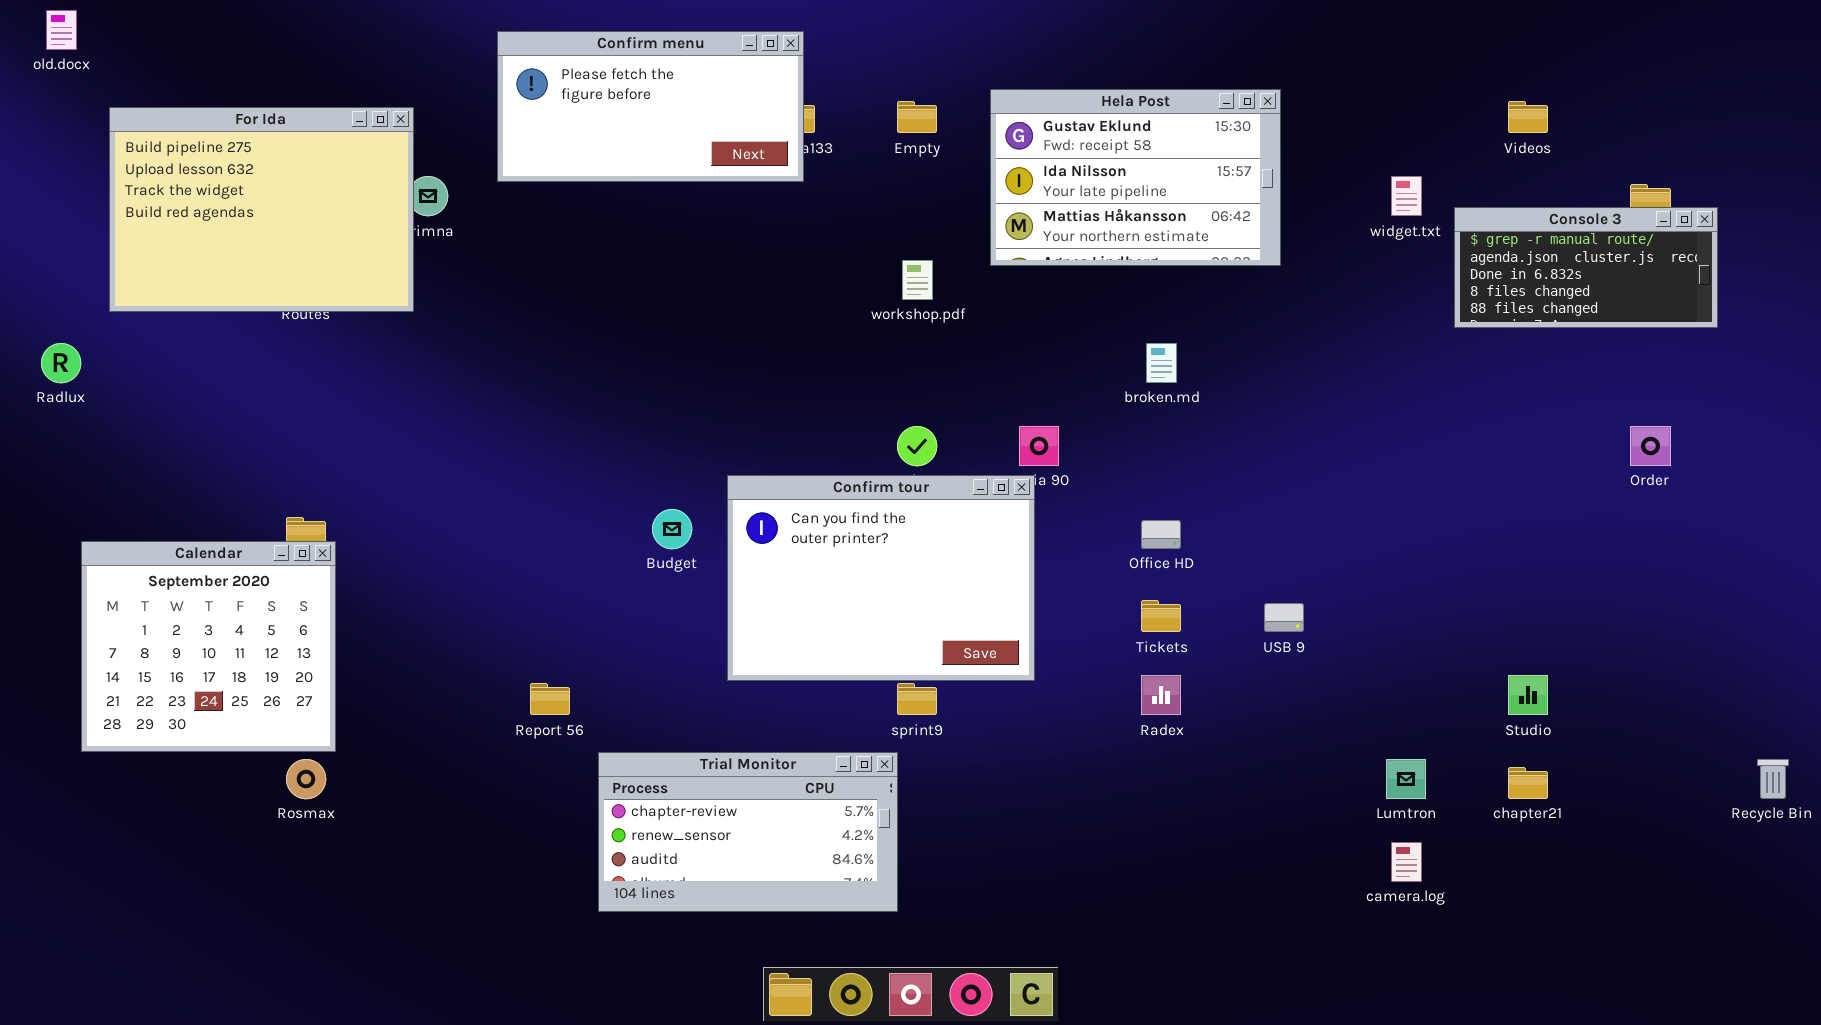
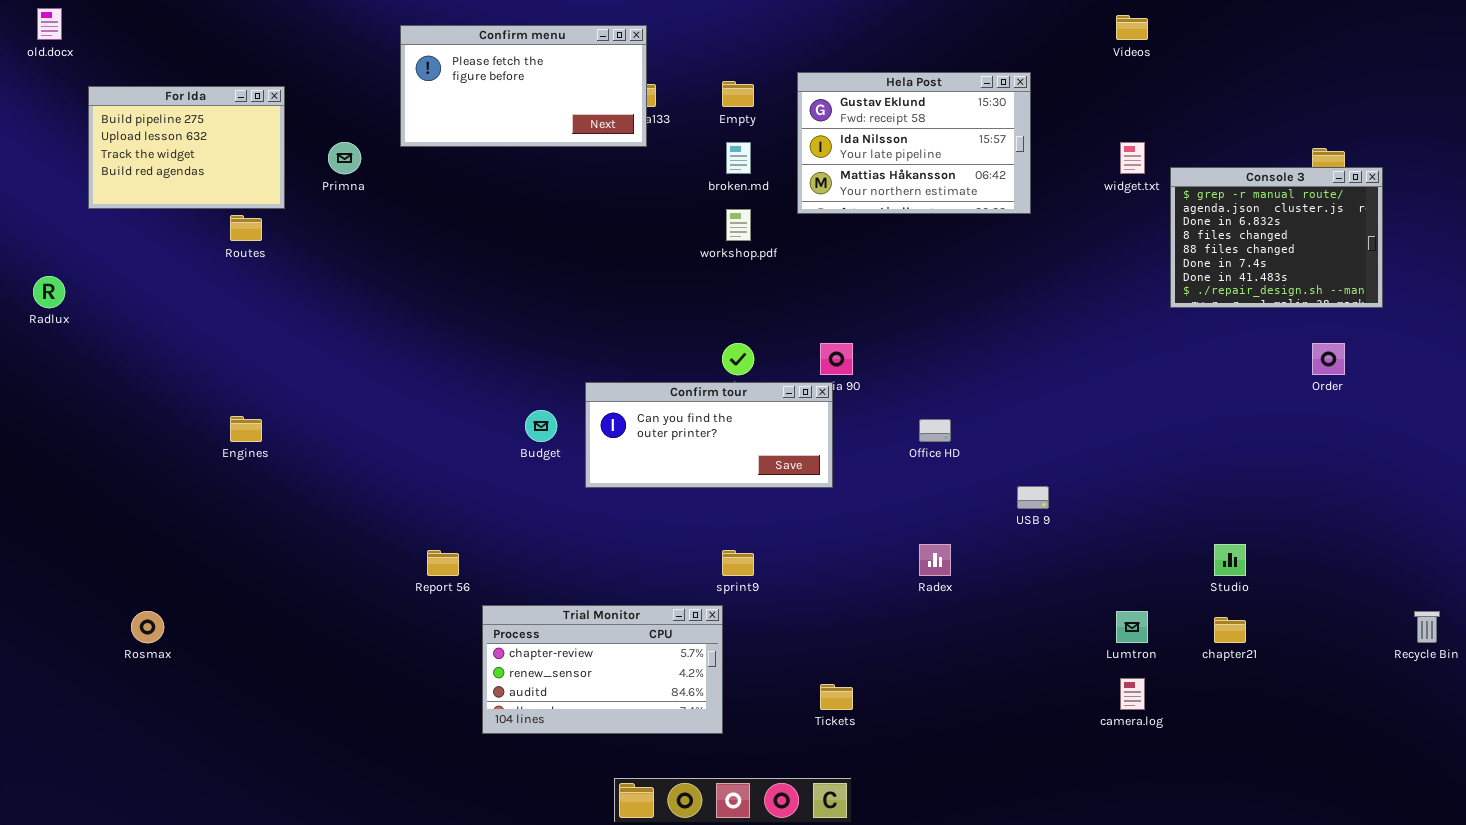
Videos: [1508,101,1548,133] -> [1116,15,1148,40], moved
For Ida: [109,107,414,312] -> [88,86,285,209], resized
Console 3: [1454,207,1718,328] -> [1170,167,1383,308], resized
broken.md: [1146,343,1177,383] -> [726,142,751,174], moved
Confirm tour: [727,475,1035,681] -> [585,382,833,488], resized
Calendar: [81,541,336,752] -> none, closed
Tickets: [1141,600,1181,632] -> [820,684,853,710], moved
Rosmax: [286,759,326,799] -> [131,611,164,643], moved

